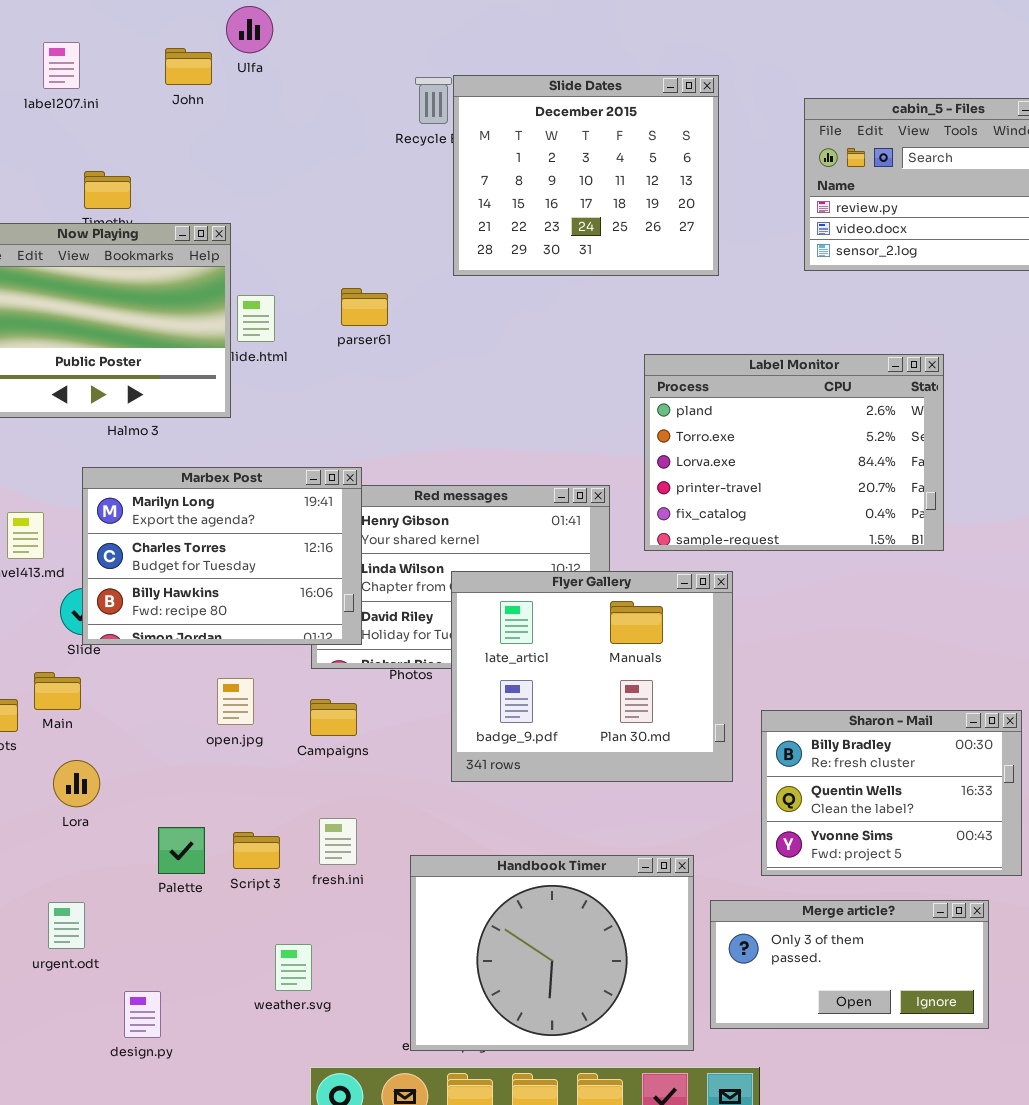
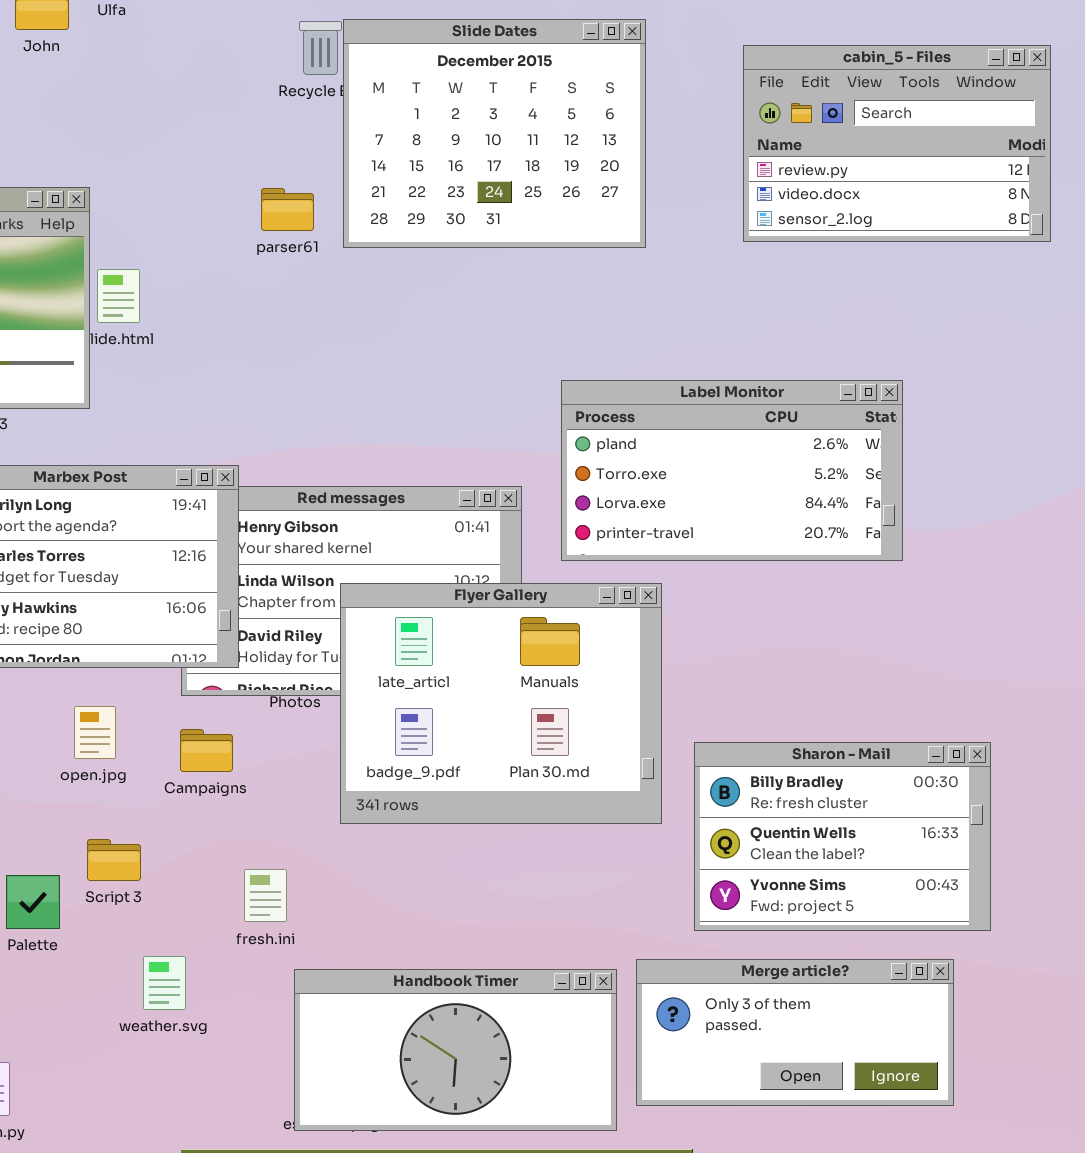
parser61: [341,288,388,326] -> [261,188,314,231], moved
Label Monitor: [644,354,944,551] -> [561,380,903,561], resized
fresh.ini: [319,818,357,865] -> [244,869,287,922], moved
Script 3: [233,832,280,869] -> [87,839,141,881], moved
Handbook Timer: [410,855,694,1051] -> [294,969,617,1131], resized
weather.svg: [275,944,312,991] -> [143,956,186,1010], moved

